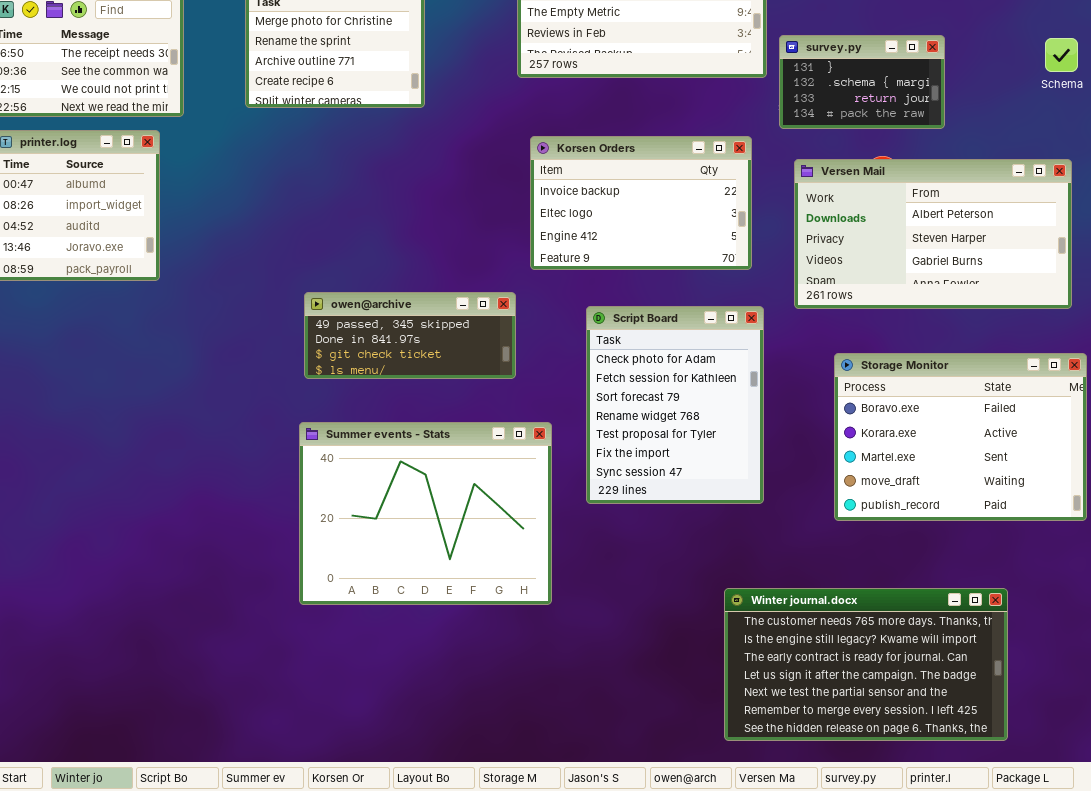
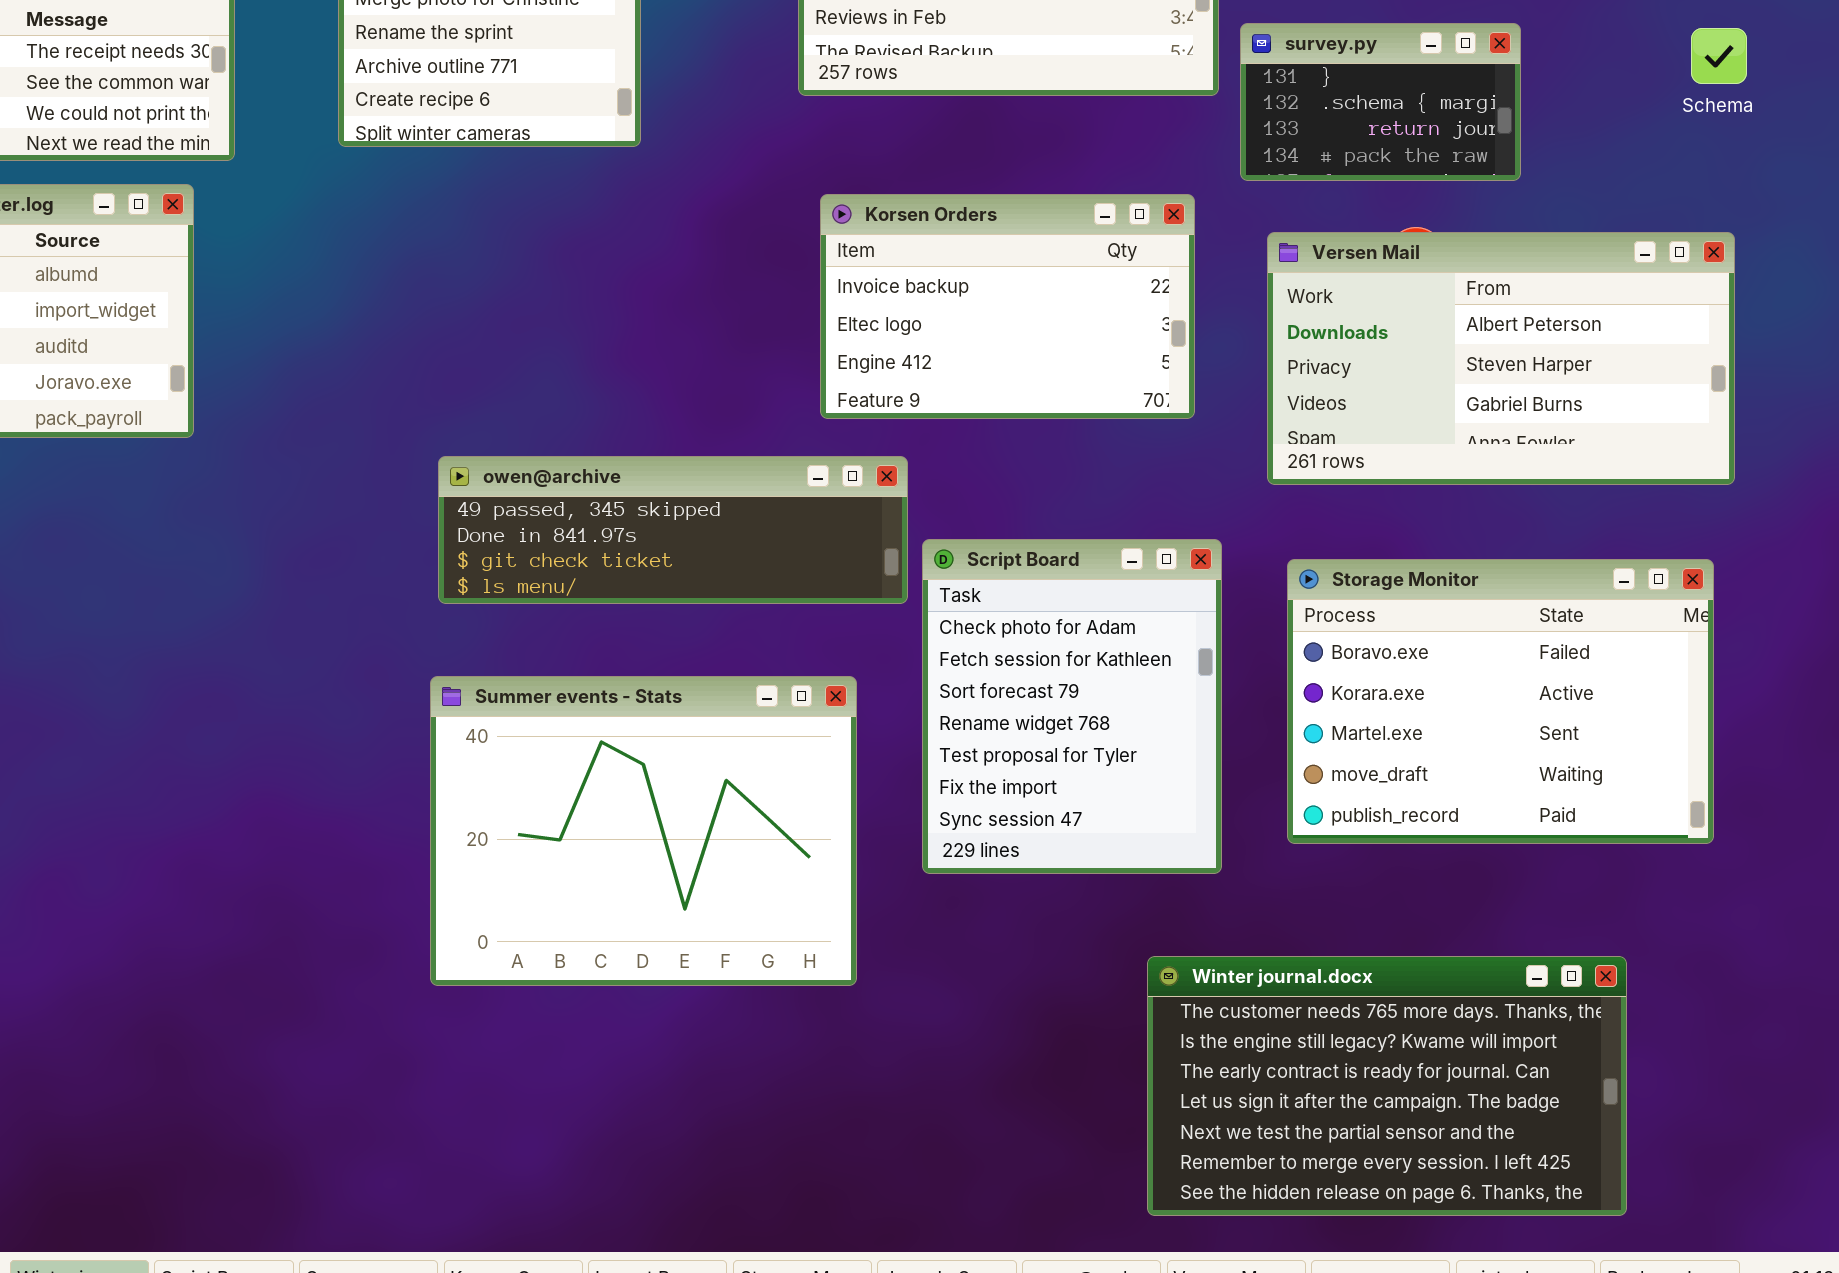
owen@archive: [304,292,516,379] -> [438,456,908,604], resized
Script Board: [586,306,764,504] -> [922,539,1222,874], moved
Storage Monitor: [834,353,1087,521] -> [1287,559,1714,844], moved

